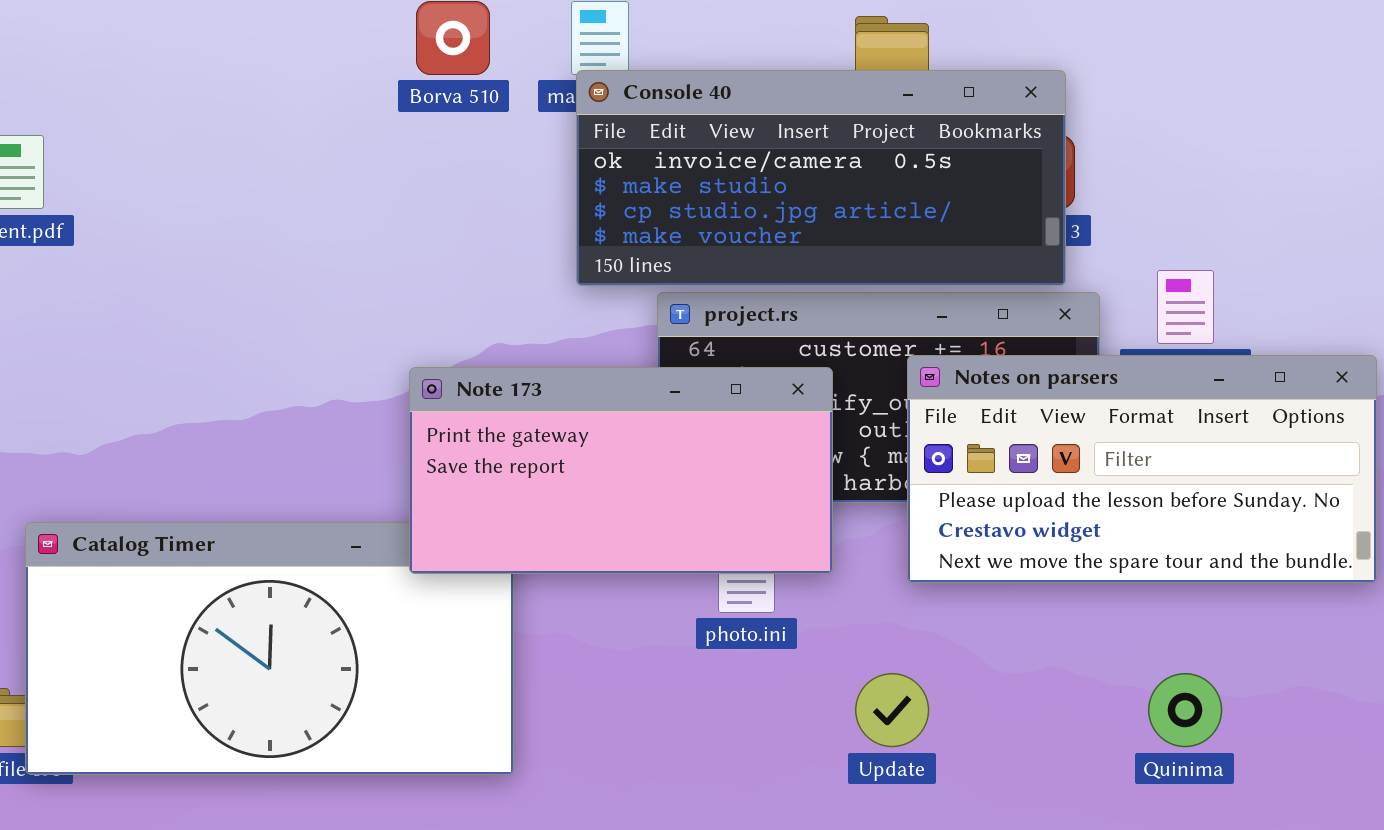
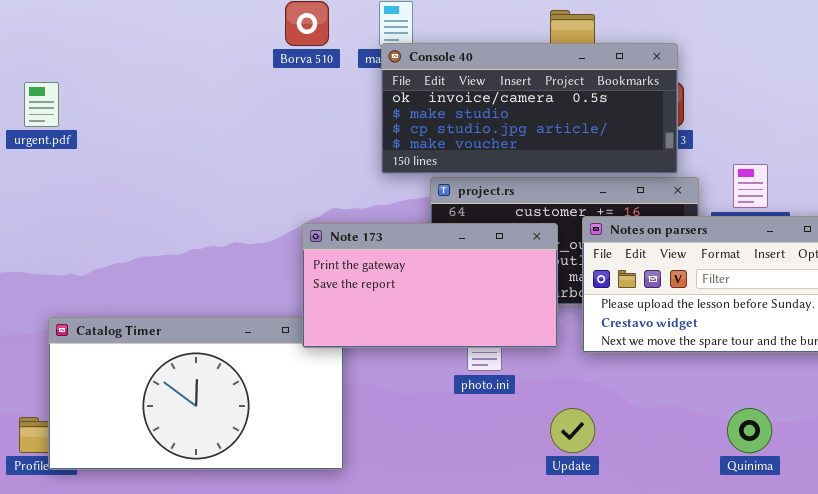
Note 173: [409,367,833,574] -> [302,223,558,348], moved

